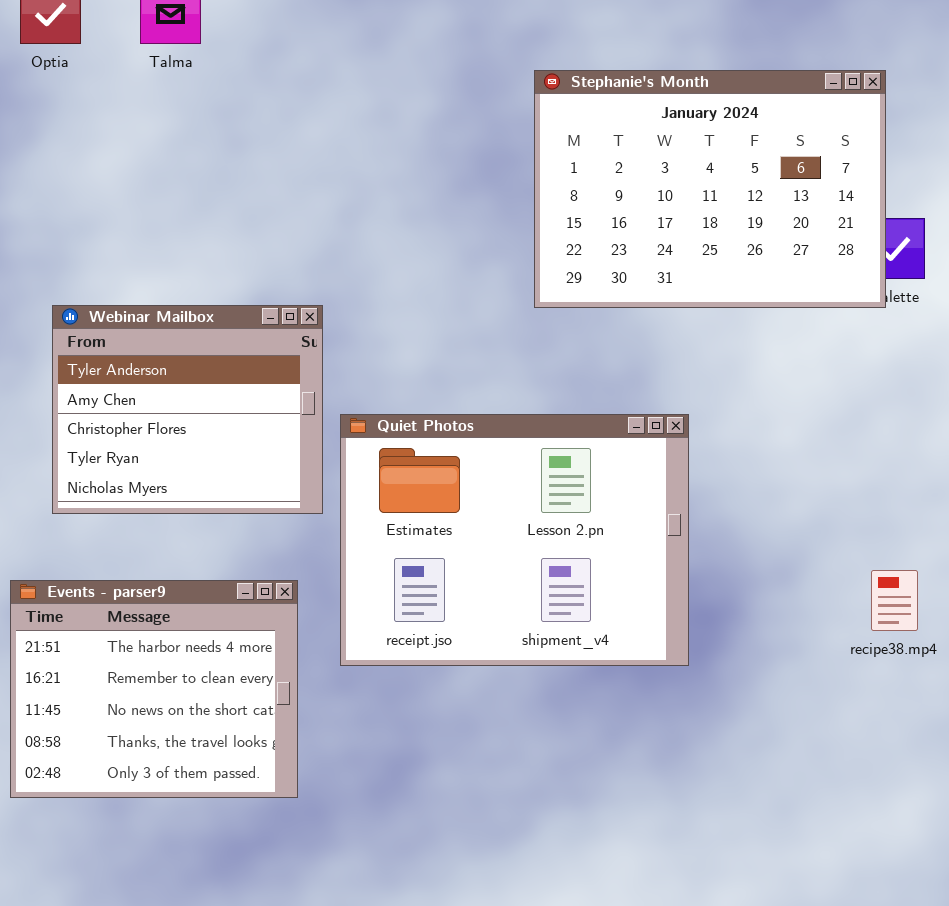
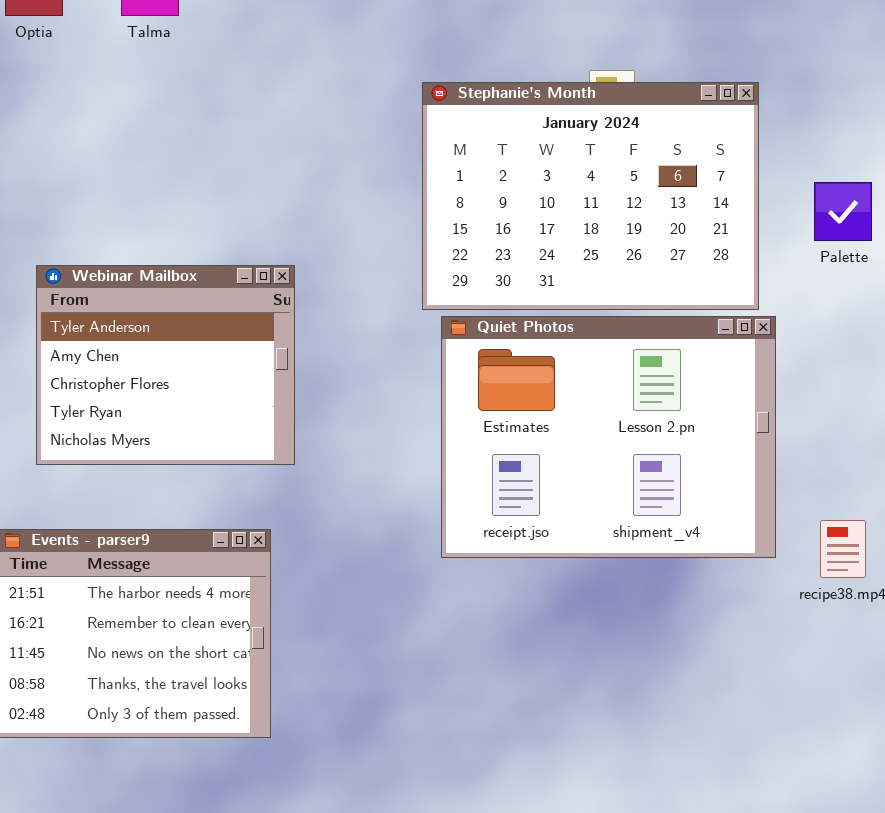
Stephanie's Month: [534,70,886,308] -> [422,82,759,310], moved
Quiet Photos: [340,414,689,666] -> [441,316,776,558], moved

